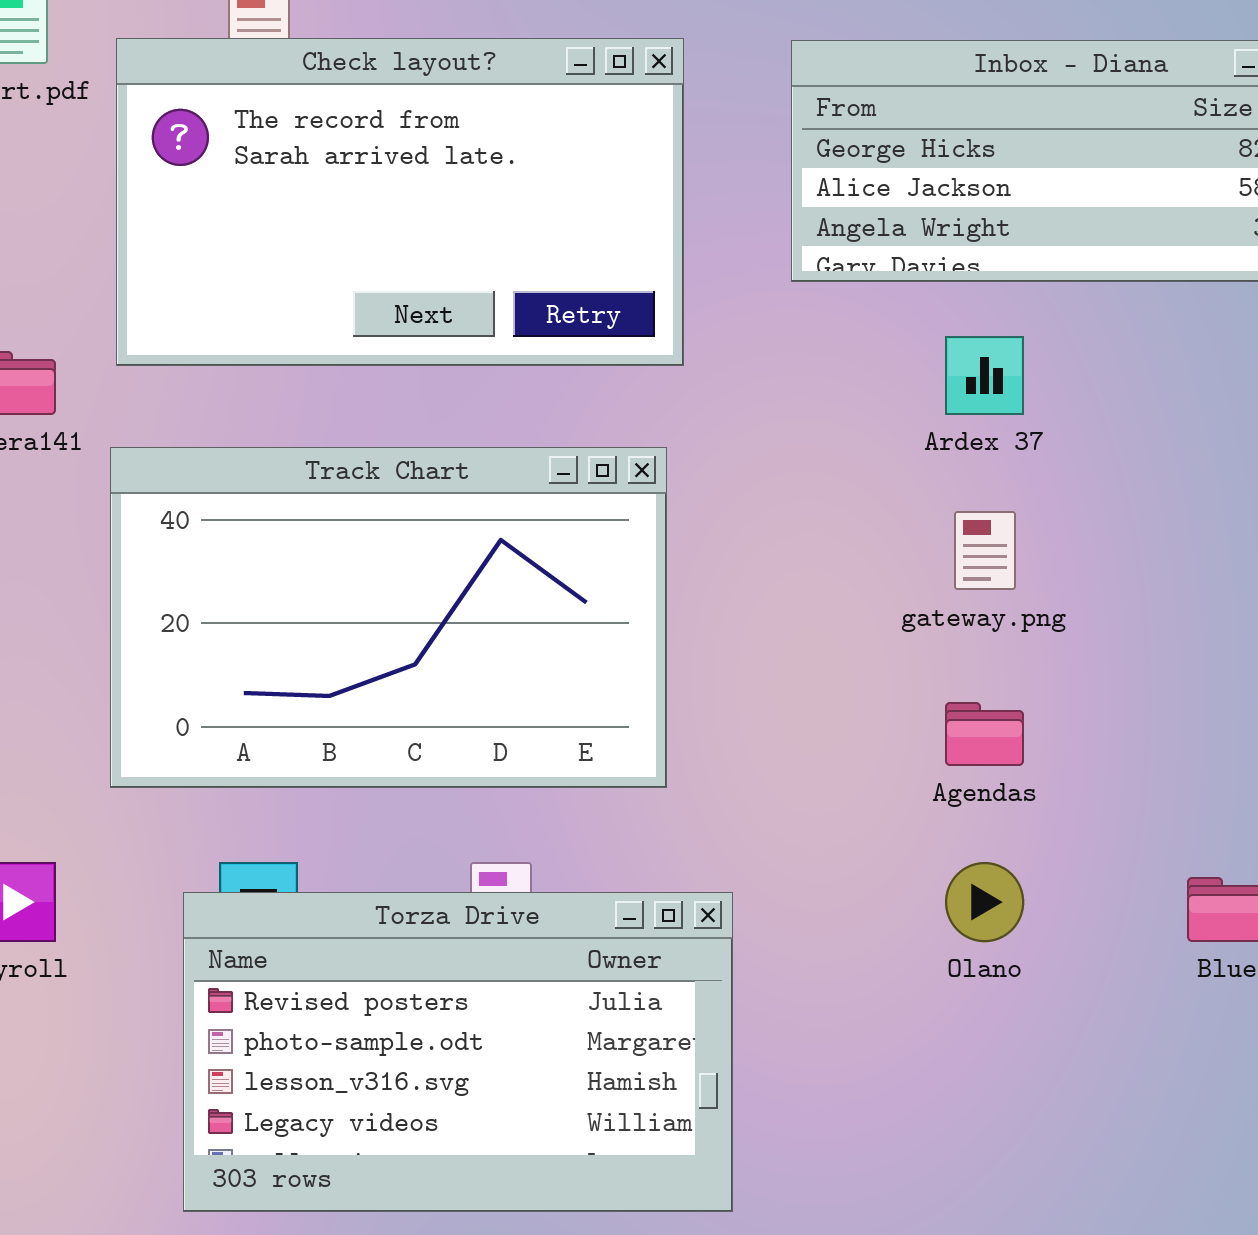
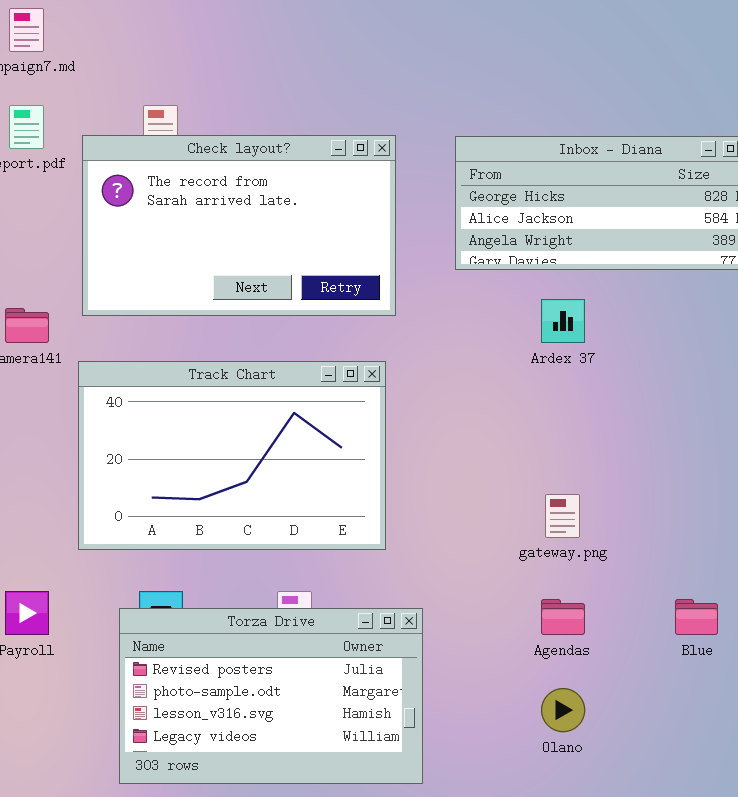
gateway.png: [954,511,1016,590] -> [545,494,580,538], moved
Agendas: [945,702,1024,766] -> [541,599,585,635], moved
Olano: [945,862,1024,942] -> [541,688,585,732], moved

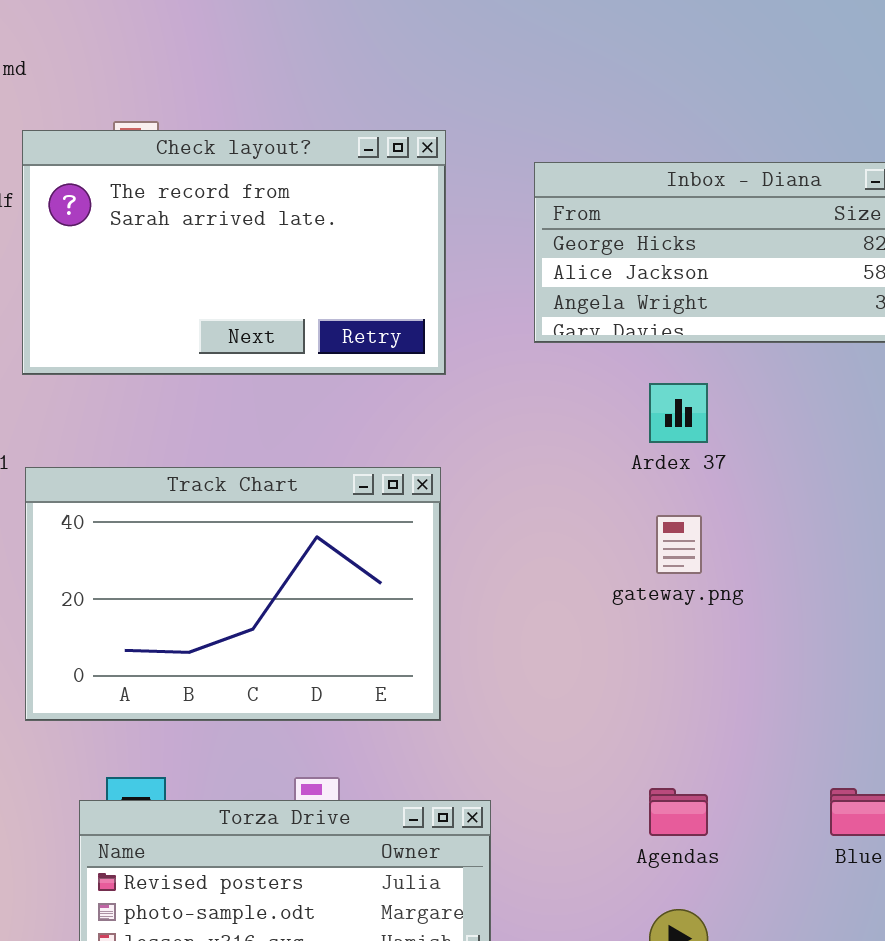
Check layout?: [82,135,396,316] -> [22,130,446,375], moved
gateway.png: [545,494,580,538] -> [656,515,702,574], moved

